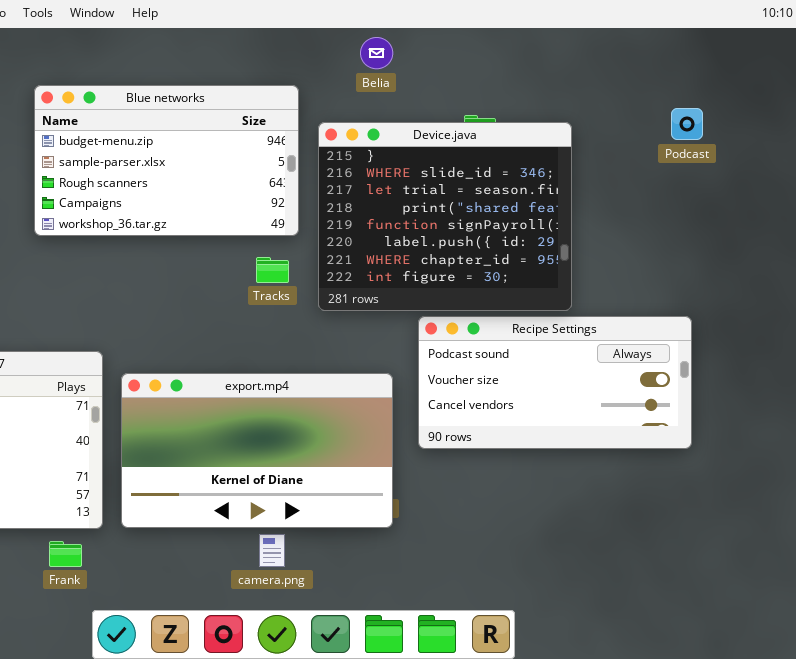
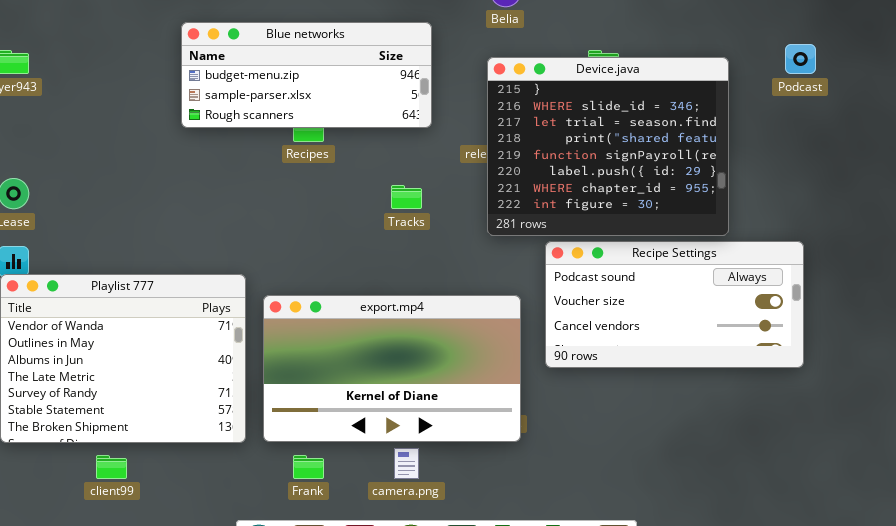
Blue networks: [34,85,299,236] -> [181,22,432,128], resized
Device.java: [318,122,572,311] -> [487,57,729,236], moved
Frank: [49,541,82,567] -> [293,455,324,479], moved

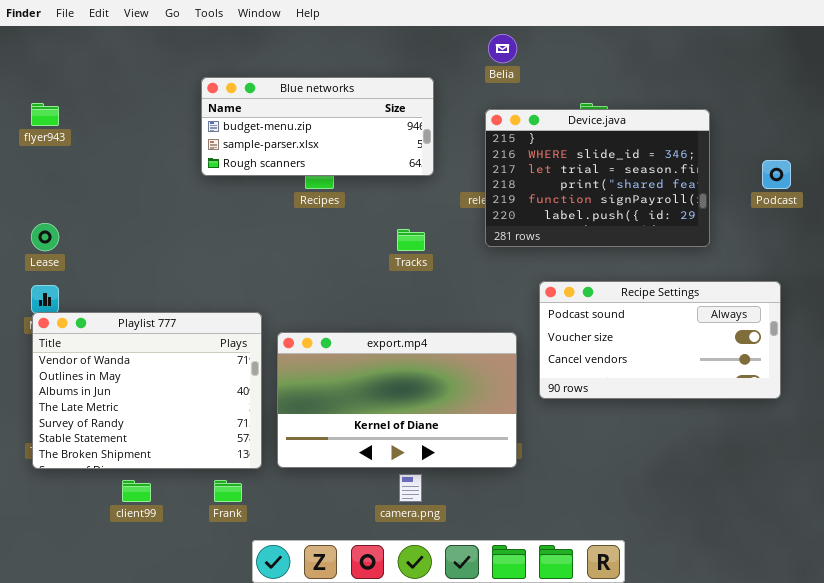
Podcast: [785,44,816,74] -> [762,160,791,189], moved
Device.java: [487,57,729,236] -> [485,109,710,247], resized
Frank: [293,455,324,479] -> [214,480,242,502], moved

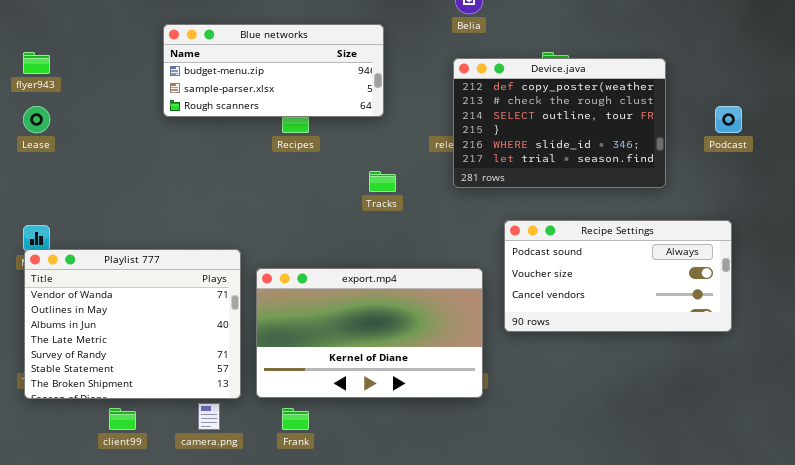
Blue networks: [201,77,434,176] -> [163,24,384,117], moved
Device.java: [485,109,710,247] -> [453,58,666,188], scrolled up 3 rows
Lease: [31,223,59,251] -> [23,106,50,133], moved
camera.png: [399,474,422,502] -> [198,403,220,430], moved
Frank: [214,480,242,502] -> [282,408,309,430], moved

